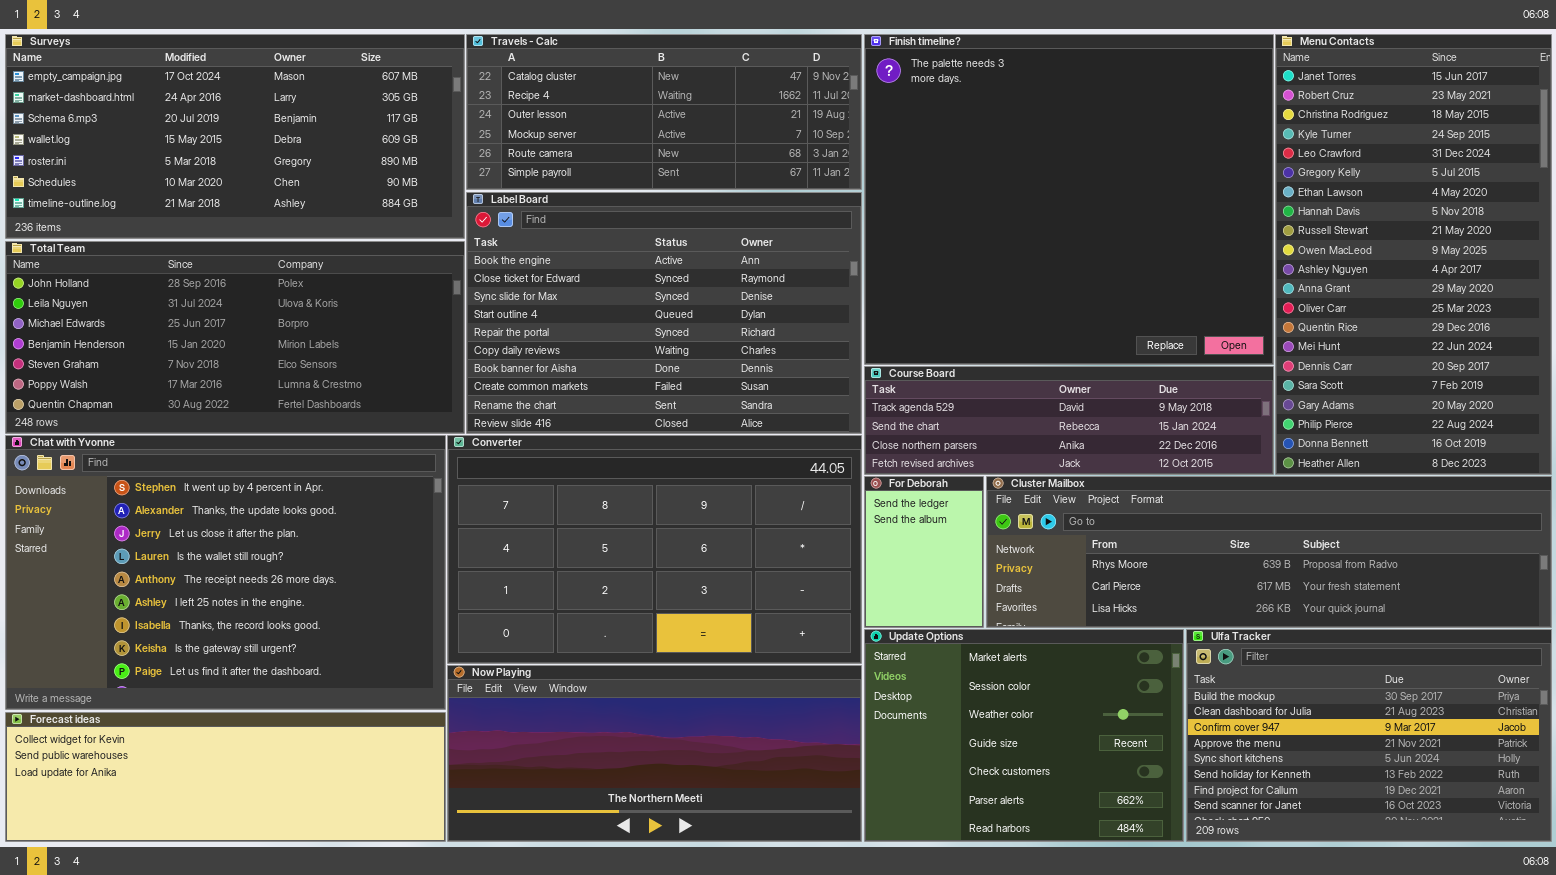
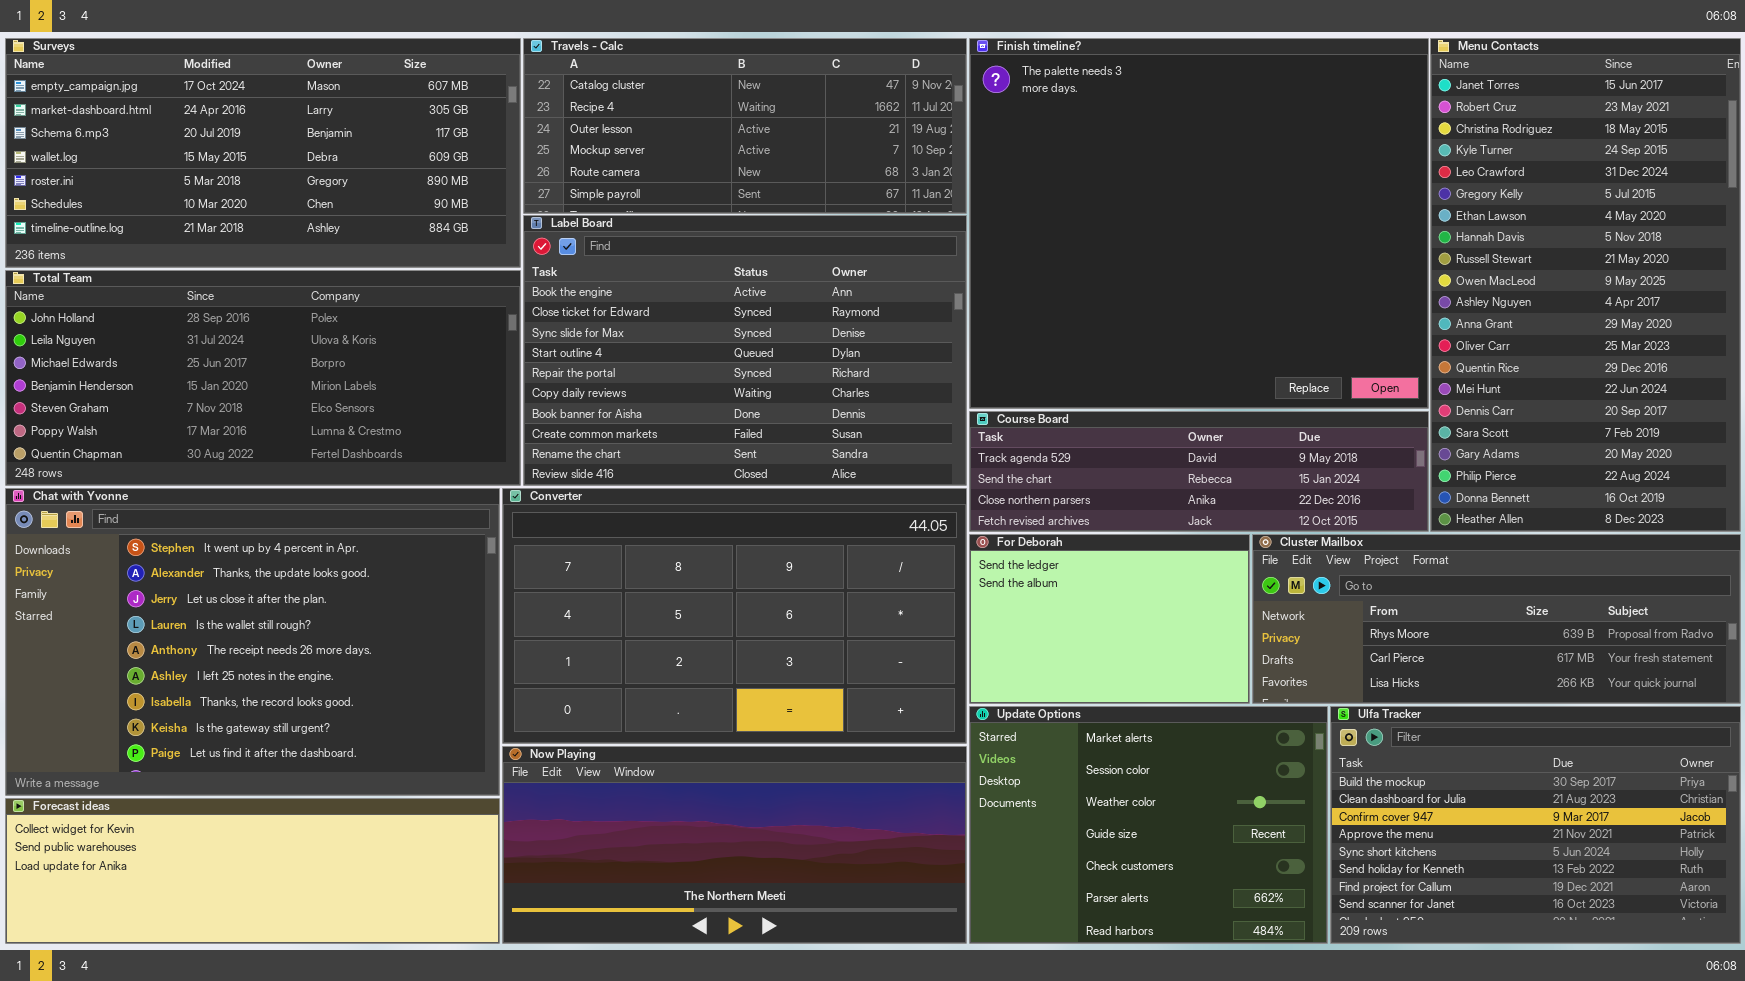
For Deborah: [864,476,984,628] -> [969,534,1250,704], resized
Cluster Mailbox: [986,476,1552,628] -> [1252,534,1741,704], resized

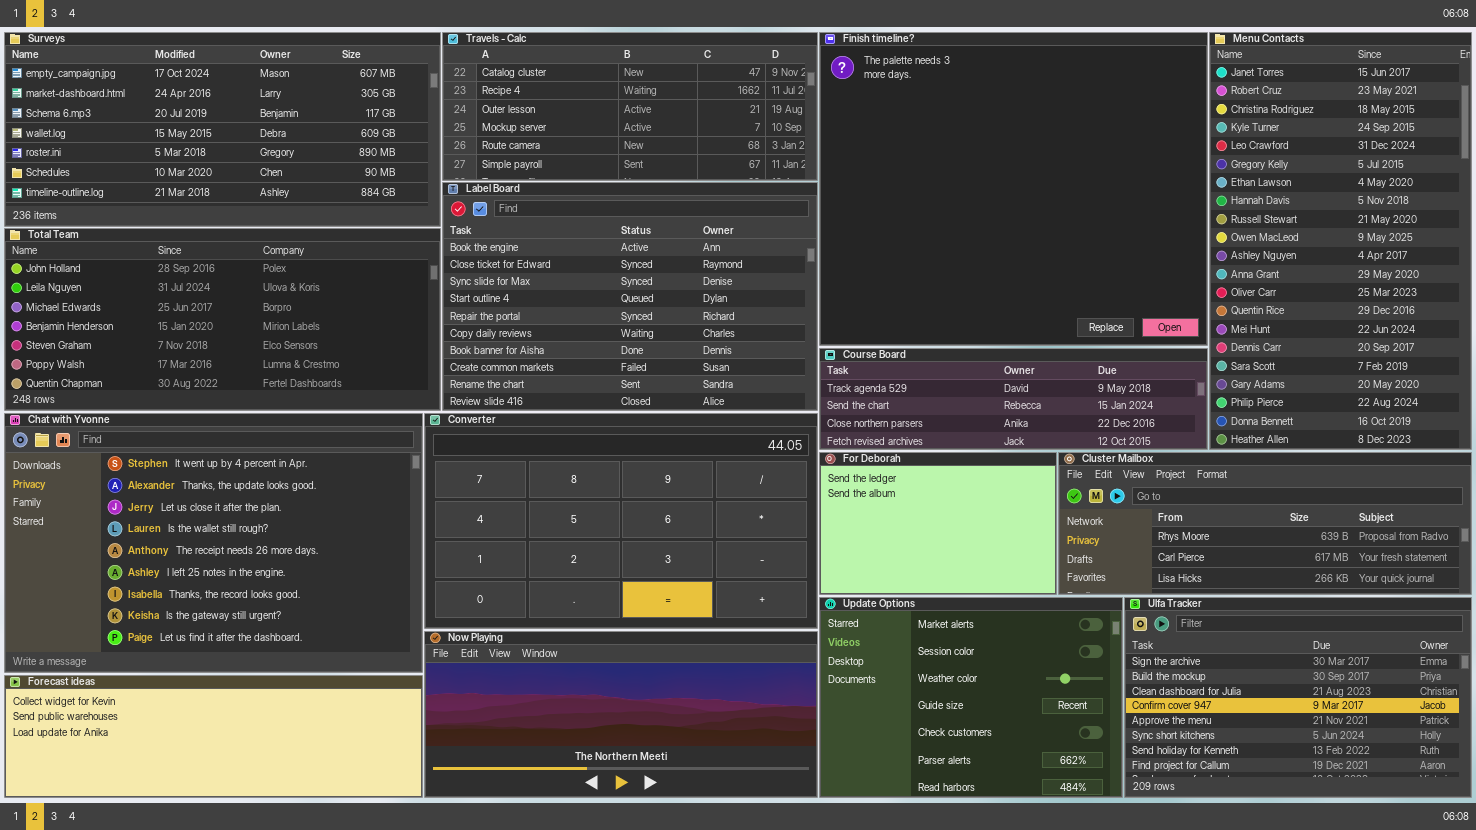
Ulfa Tracker: [1330,706,1741,944] -> [1124,597,1472,798], scrolled up 1 row

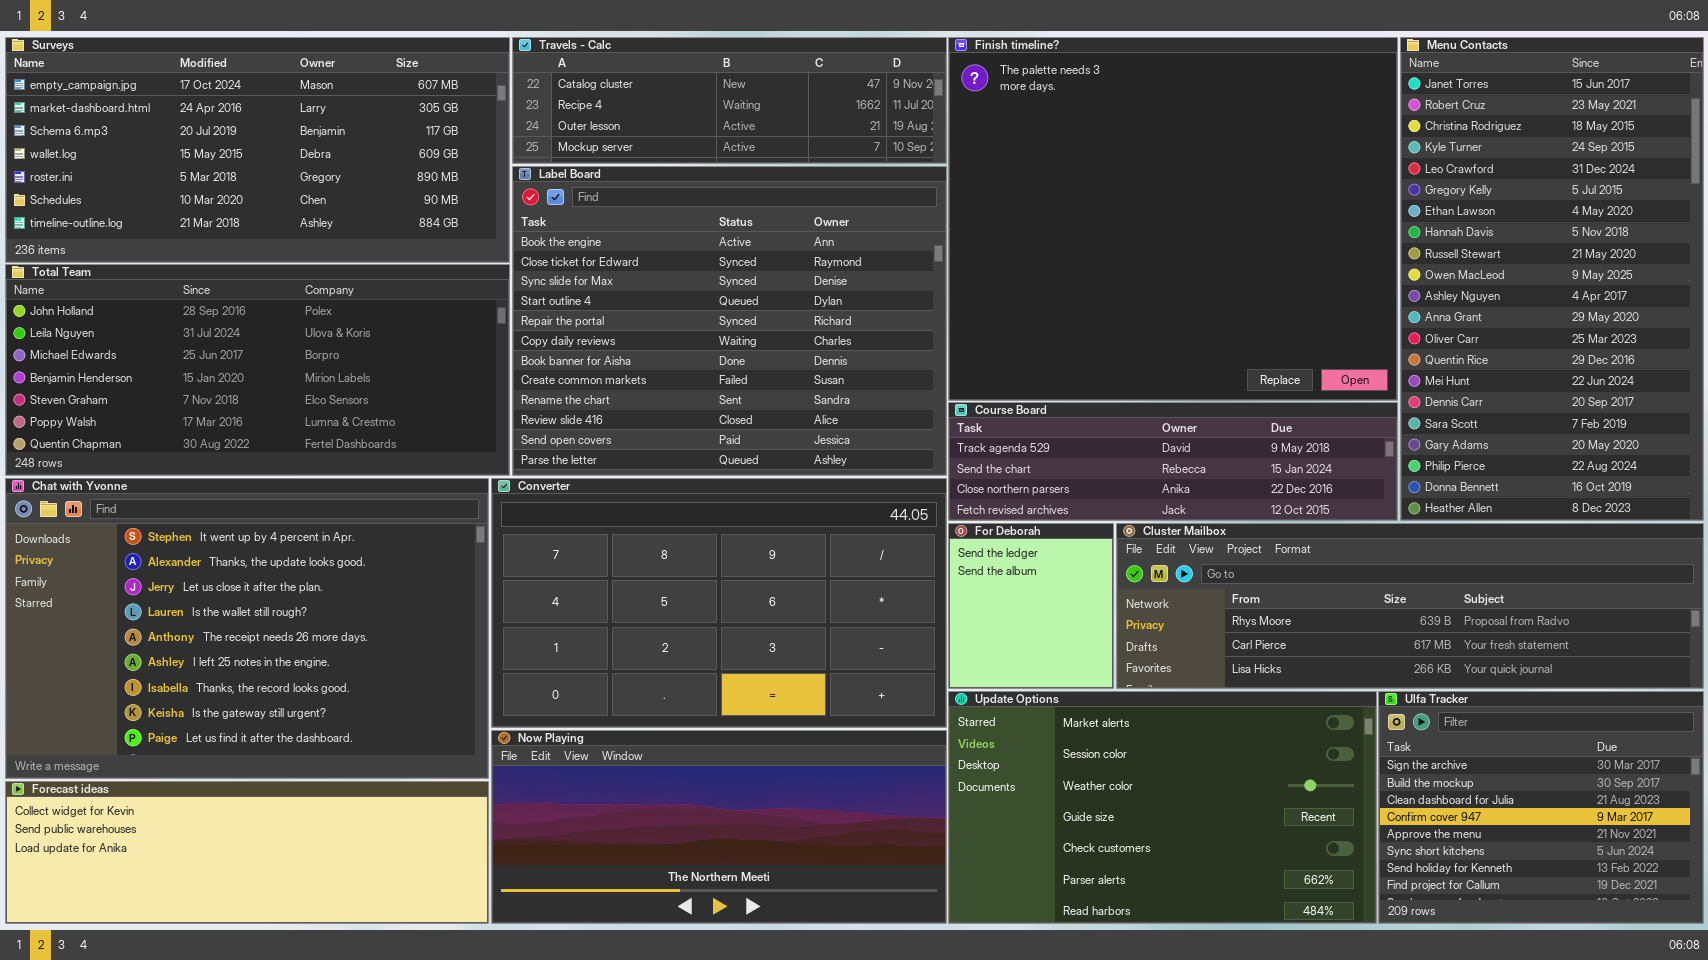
Travels - Calc: [442,32,818,181] -> [512,37,947,164], resized
Label Board: [442,182,818,411] -> [512,166,947,476], resized
For Deborah: [819,452,1057,595] -> [948,523,1114,689], resized
Cluster Mailbox: [1058,452,1472,595] -> [1116,523,1704,689], resized
Update Options: [819,597,1123,798] -> [948,691,1377,924], resized
Ulfa Tracker: [1124,597,1472,798] -> [1378,691,1704,924], resized

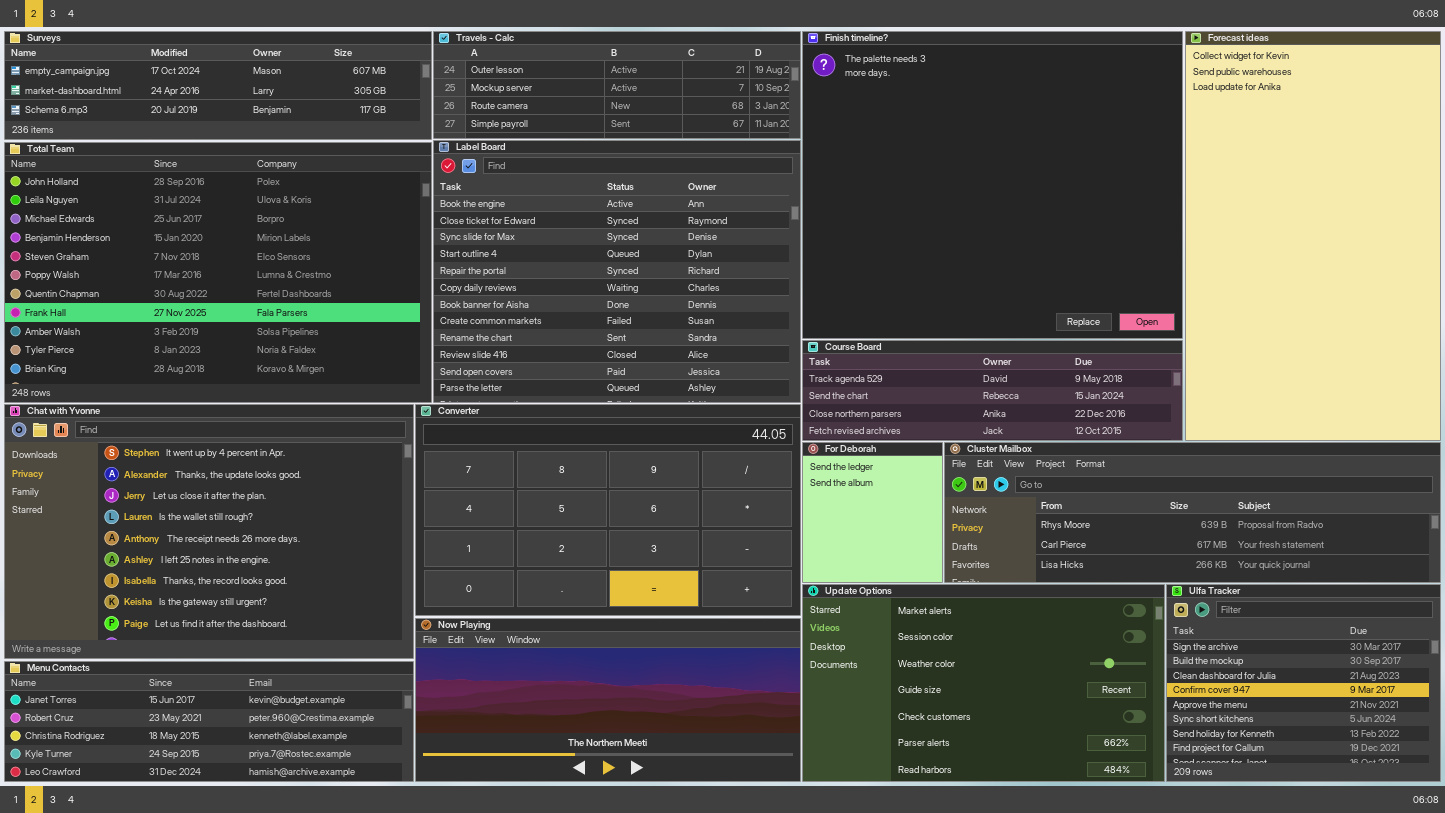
Surveys: [5,37,510,263] -> [4,31,432,140], resized
Travels - Calc: [512,37,947,164] -> [433,31,801,139], scrolled down 2 rows
Menu Contacts: [1400,37,1704,521] -> [4,661,414,782], moved, resized
Total Team: [5,264,510,476] -> [4,142,432,403], resized
Forecast ideas: [5,781,489,924] -> [1185,31,1441,441], moved, resized

